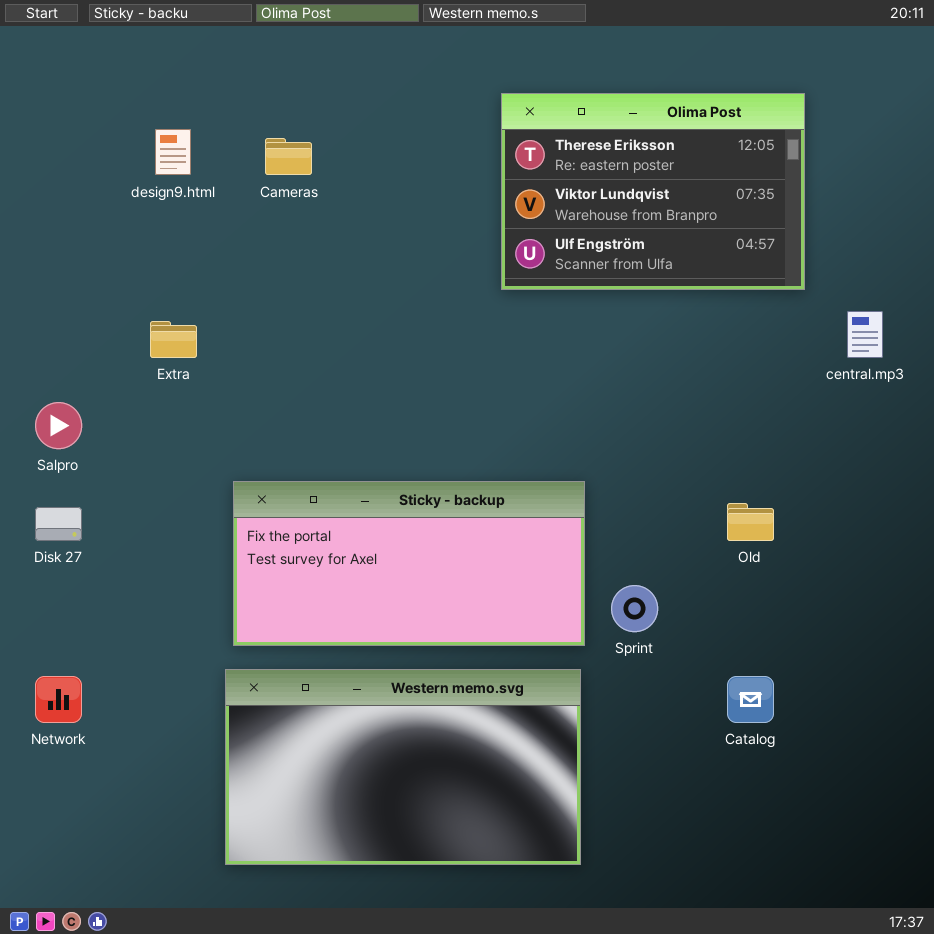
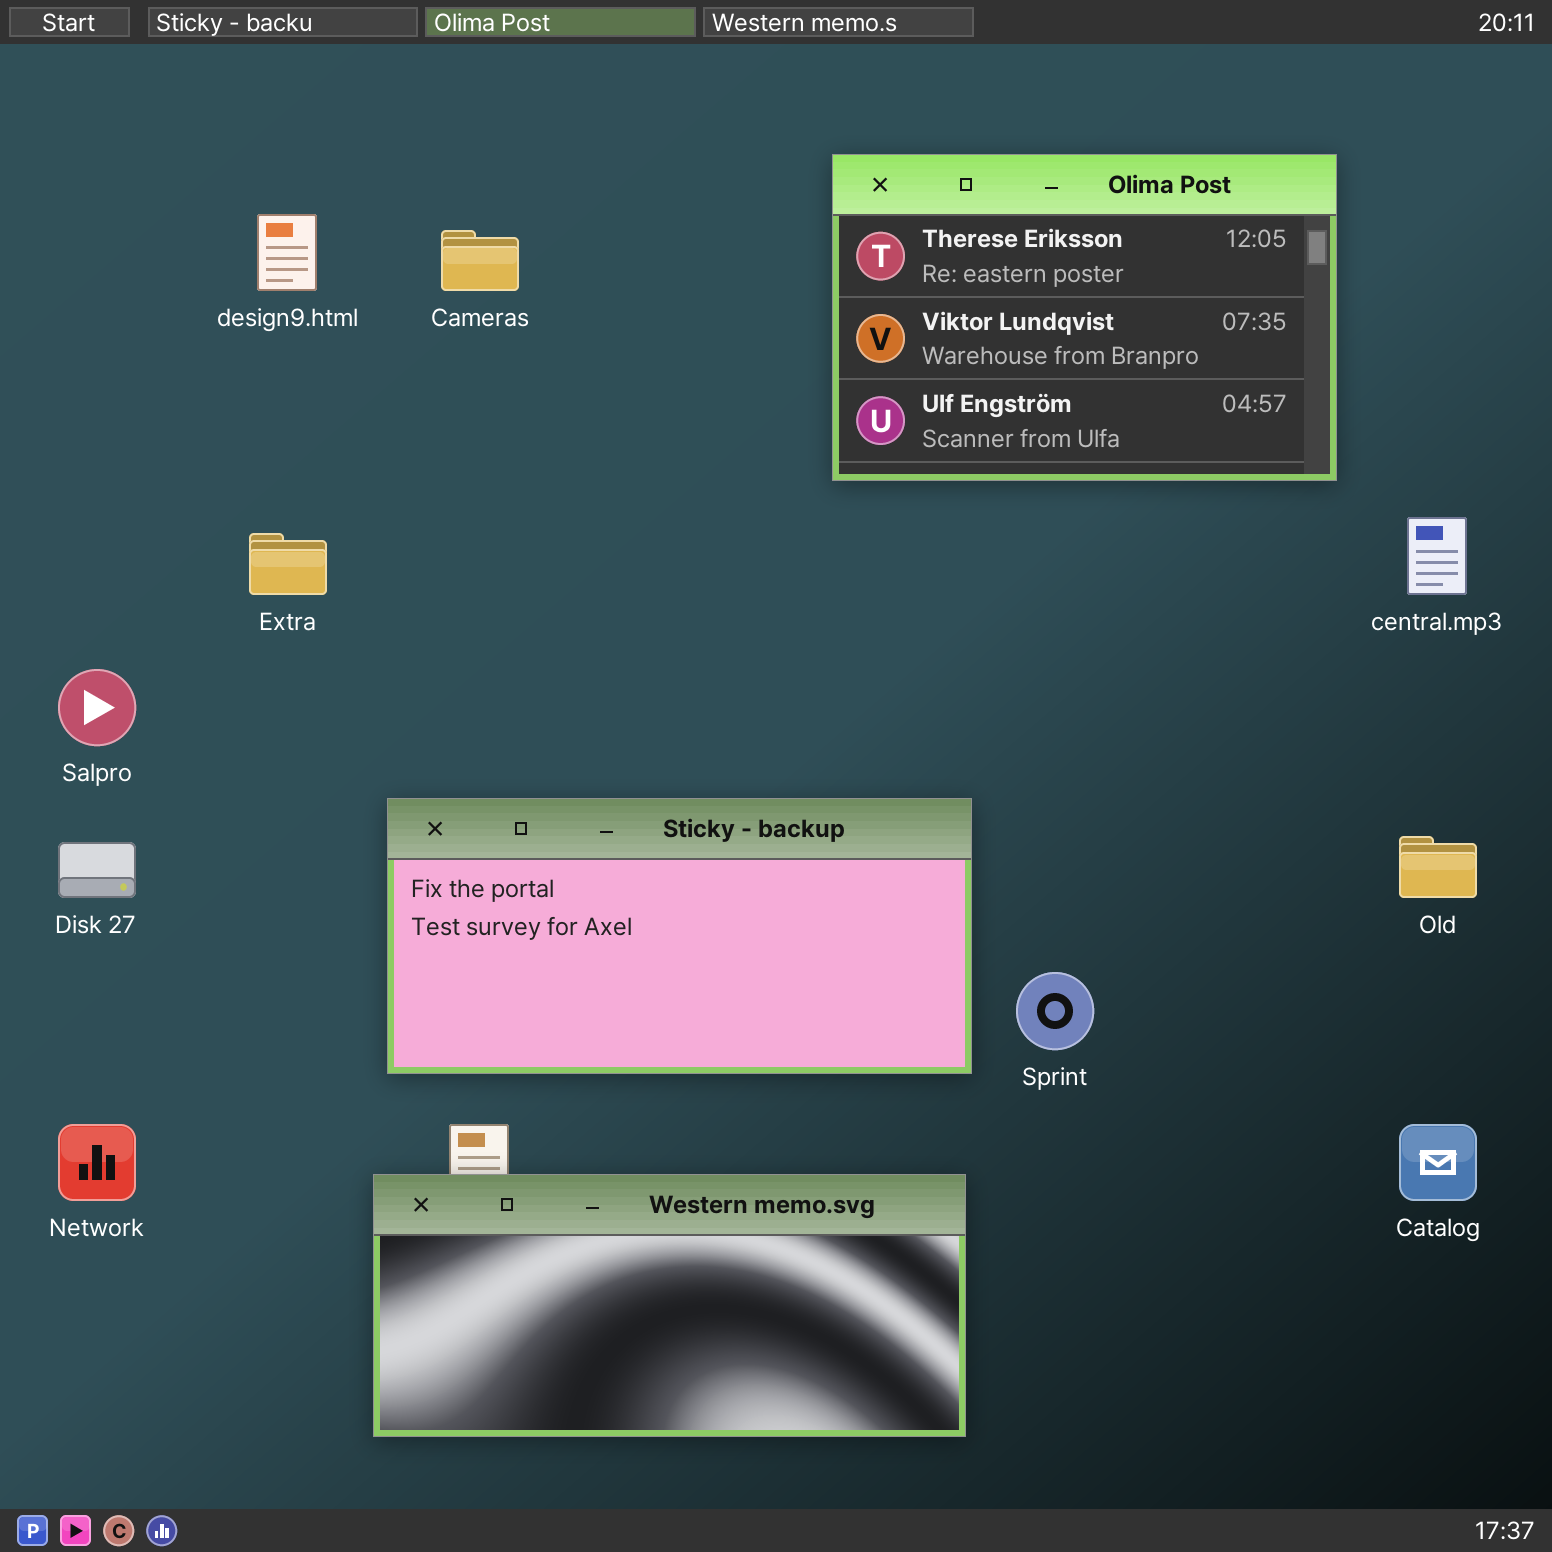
Old: [727,503,774,541] -> [1399,836,1477,898], moved
Western memo.svg: [225,669,581,865] -> [373,1174,966,1437], resized
Catalog: [727,676,774,723] -> [1399,1124,1477,1201], moved

